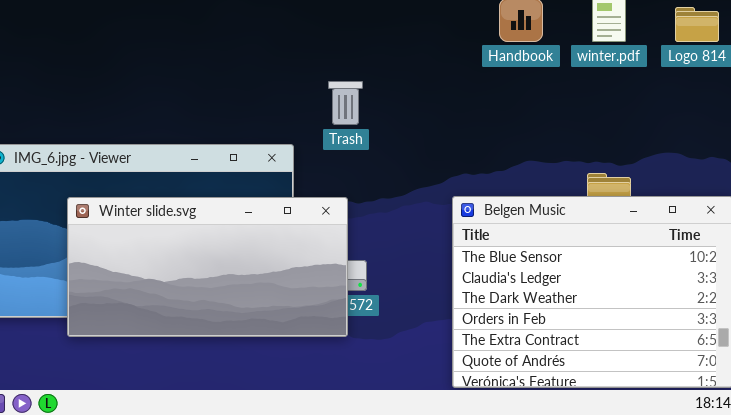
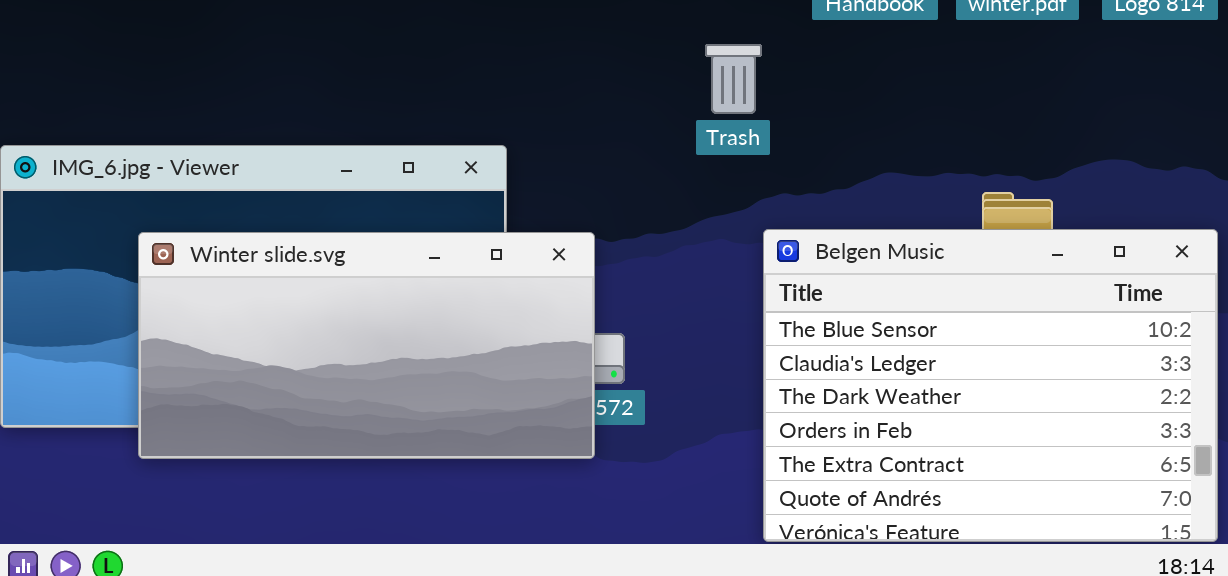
Trash: [328,81,363,125] -> [705,44,762,114], moved

